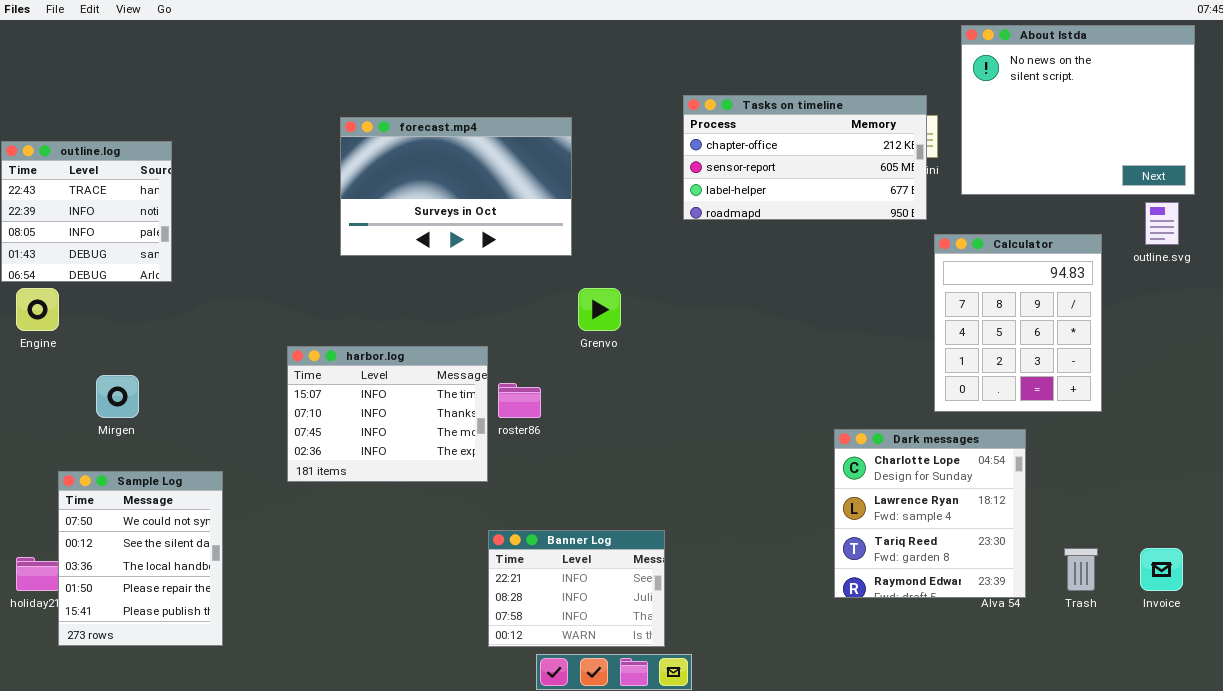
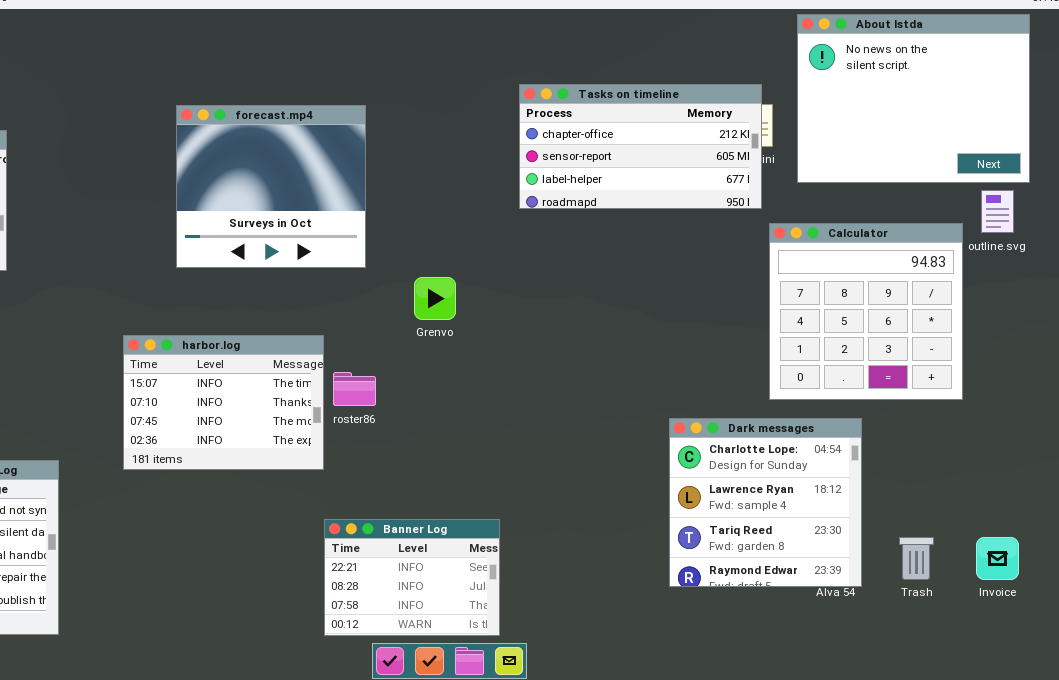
forecast.mp4: [340,117,572,256] -> [176,105,366,268], resized
Calculator: [934,234,1102,412] -> [769,223,963,400], resized

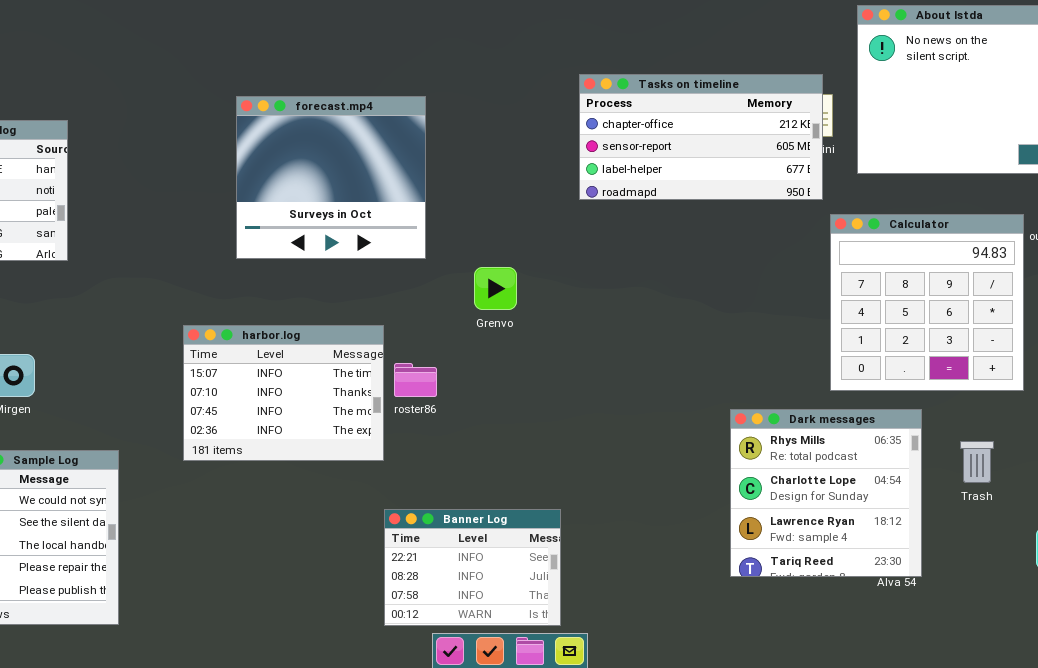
Dark messages: [669,418,862,587] -> [730,409,922,577], scrolled up 1 row
Trash: [899,537,934,580] -> [960,441,994,483], moved

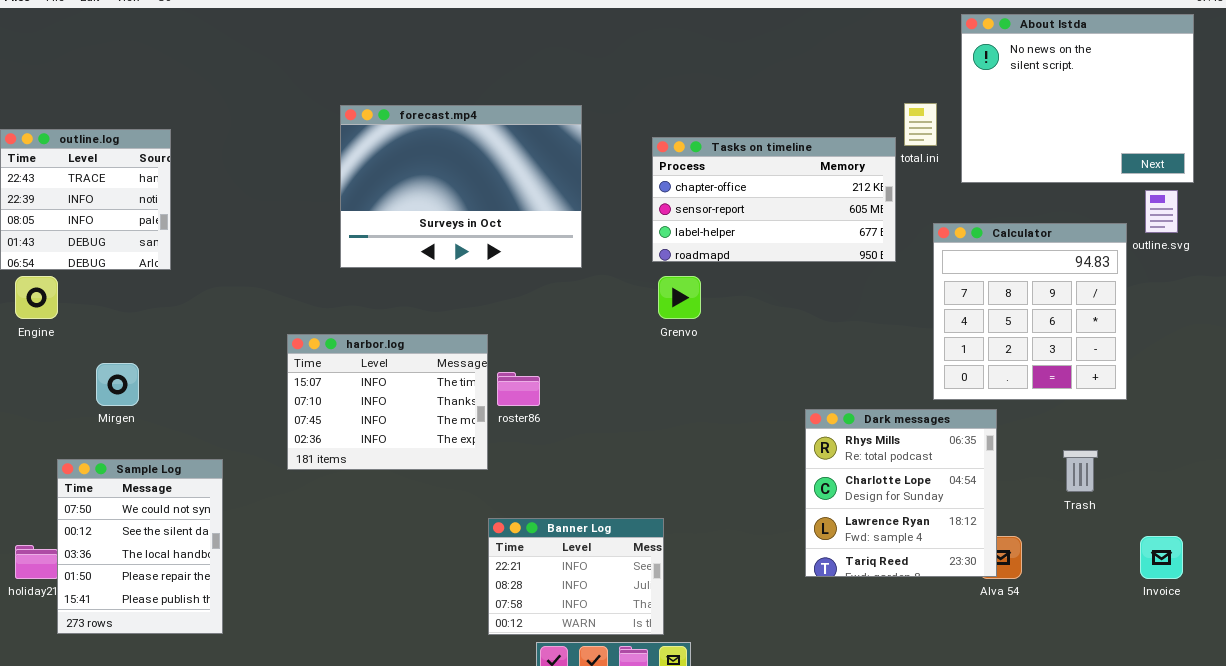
Tasks on timeline: [579,74,823,200] -> [652,137,896,262], moved
forecast.mp4: [236,96,426,259] -> [340,105,582,268], resized
Grenvo: [474,267,517,310] -> [658,276,701,319], moved
Dark messages: [730,409,922,577] -> [805,409,997,577], moved

